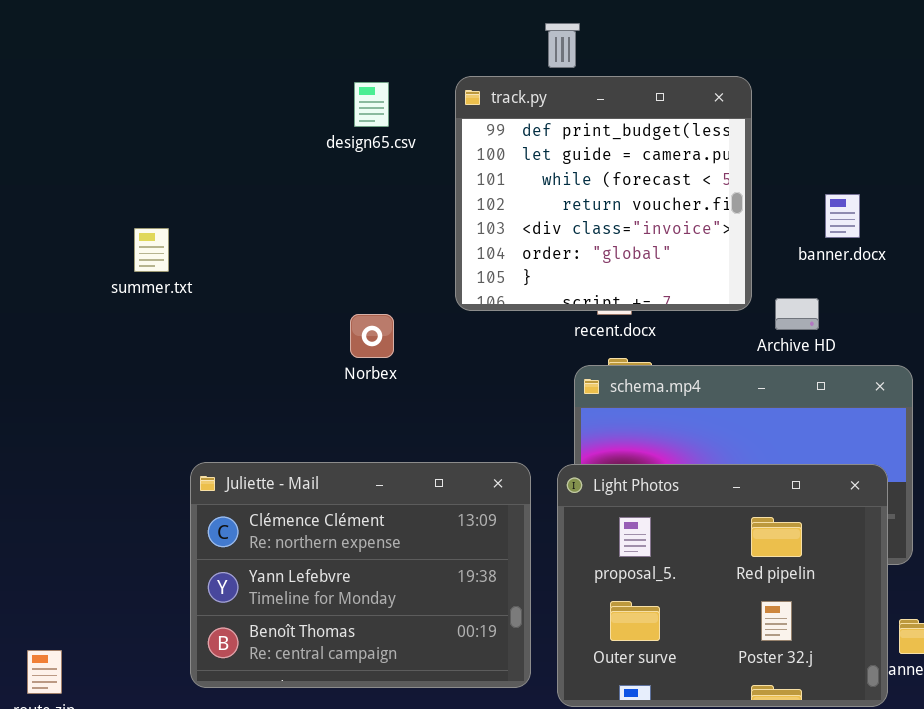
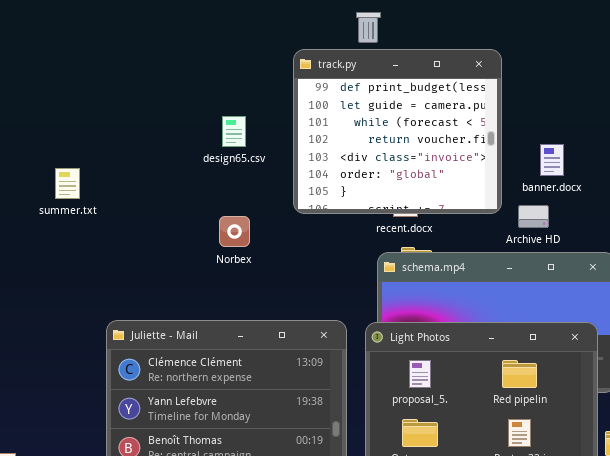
design65.csv: [354,82,389,127] -> [222,116,246,147], moved
banner.docx: [825,194,860,238] -> [540,144,564,176], moved
summer.txt: [134,228,169,272] -> [55,168,80,199], moved

